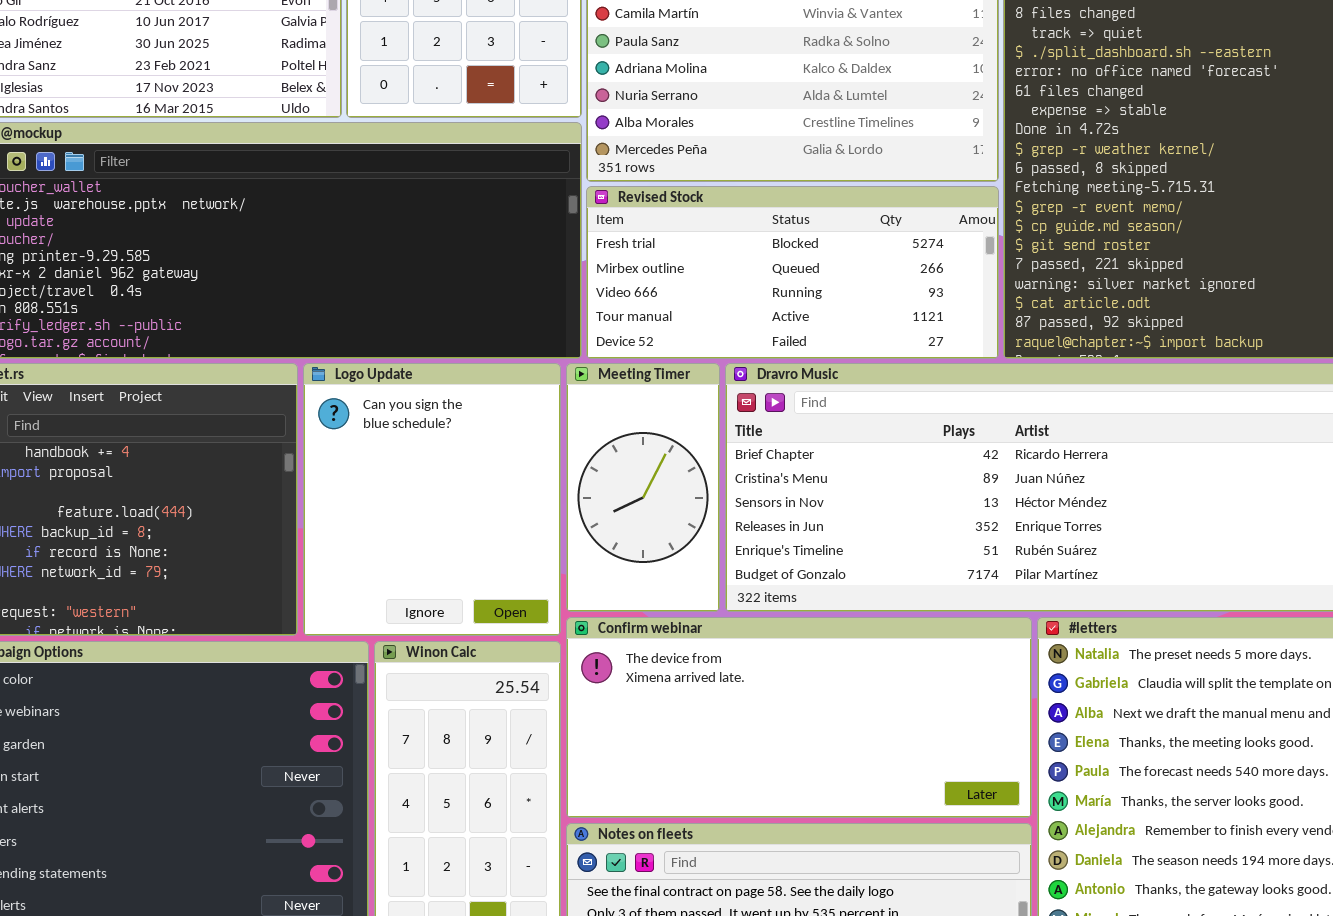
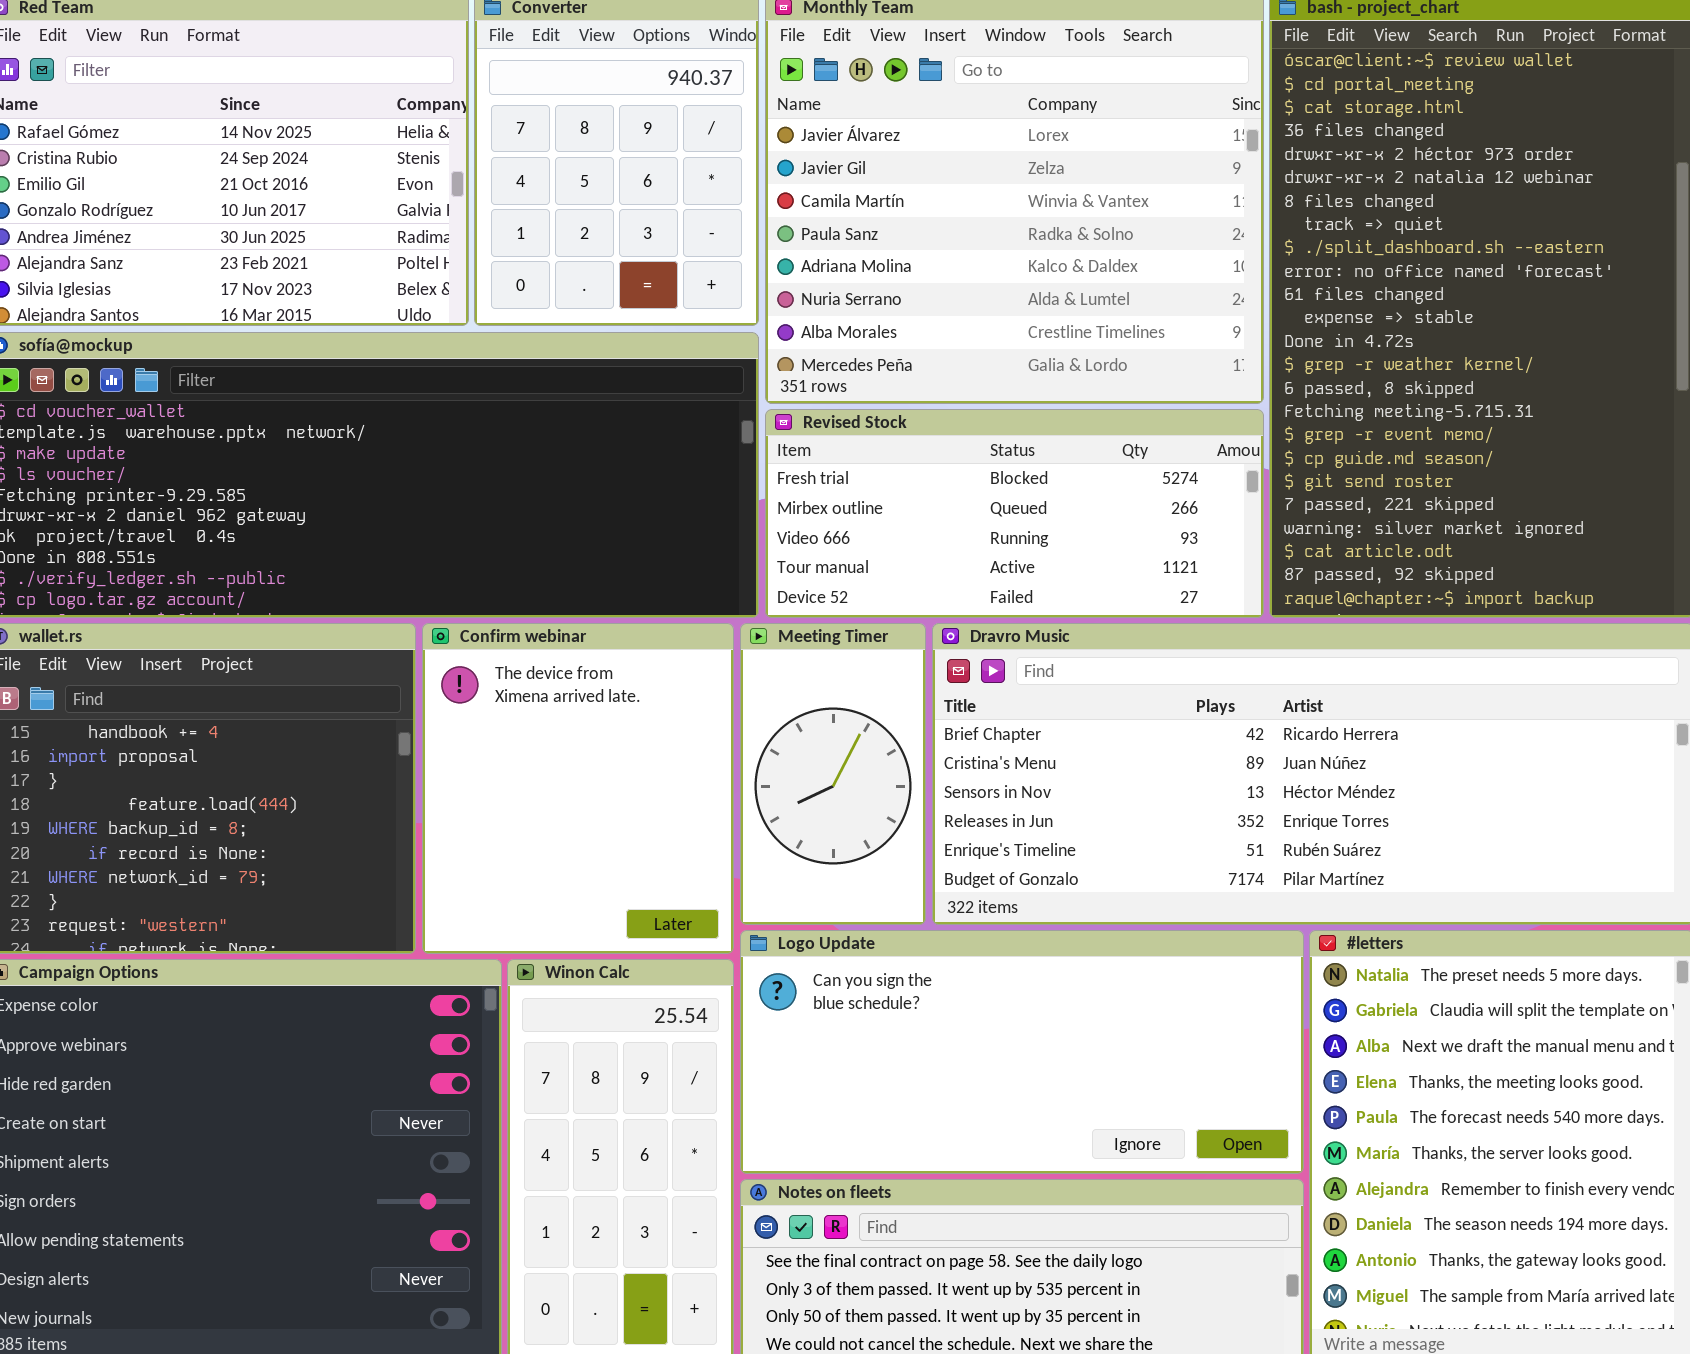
Logo Update: [303,363,561,636] -> [740,930,1304,1174], moved, resized
Confirm webinar: [566,617,1032,818] -> [422,623,734,954], moved, resized

